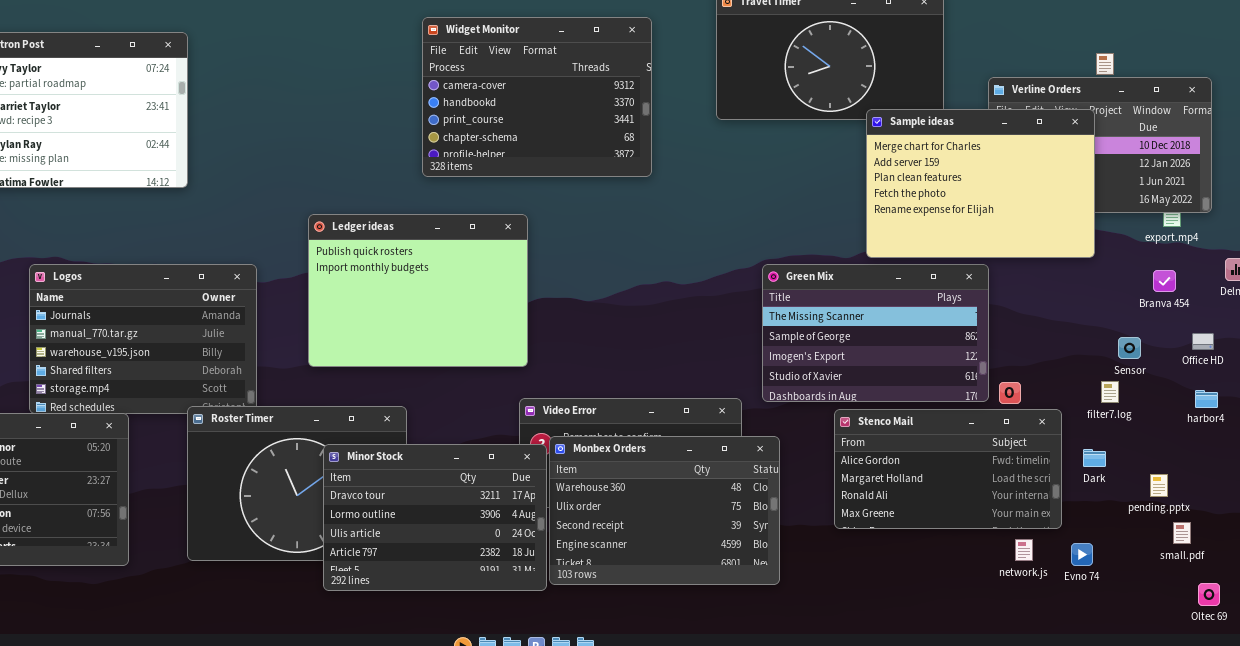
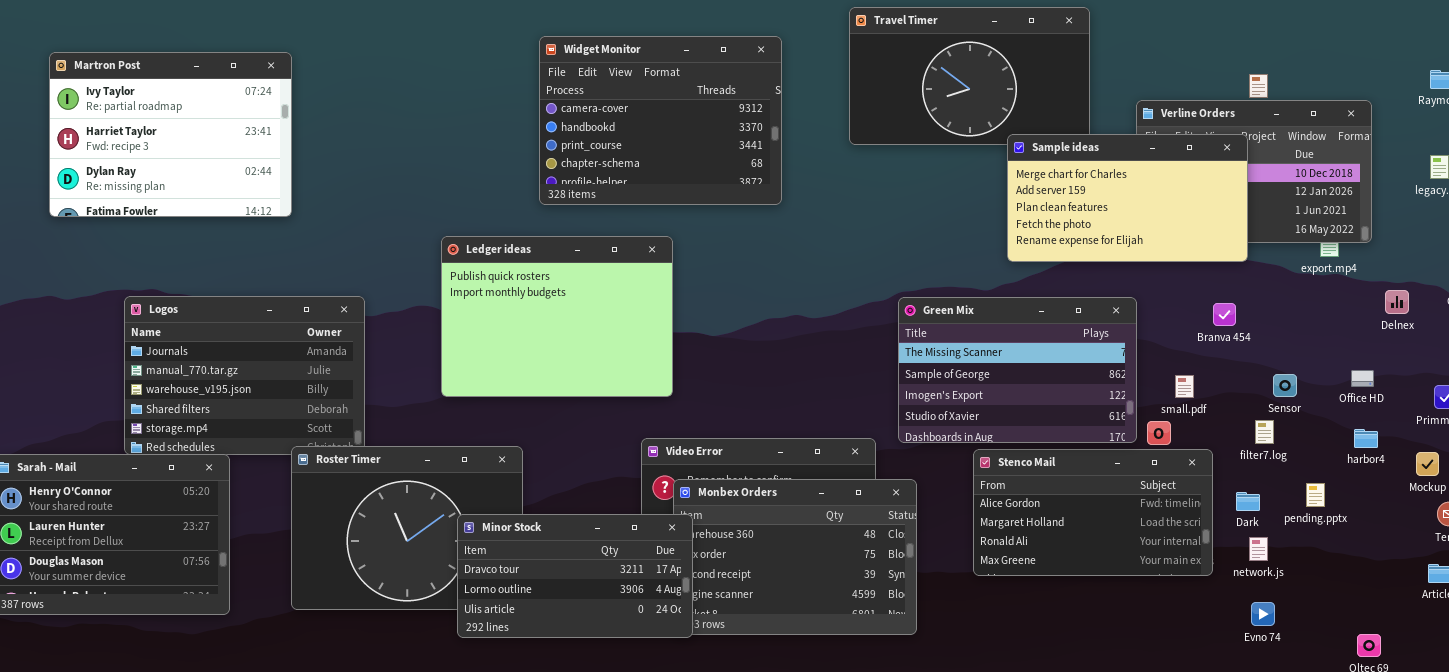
Sample ideas: [866,109,1095,258] -> [1007,134,1248,262], resized
Ledger ideas: [308,214,528,367] -> [441,236,673,397], moved
Branva 454: [1153,270,1176,292] -> [1213,303,1236,326], moved
Minor Stock: [323,444,547,591] -> [457,514,693,638], moved, resized
pending.pptx: [1150,474,1168,497] -> [1306,483,1325,507], moved
small.pdf: [1173,522,1191,544] -> [1175,375,1194,398], moved
network.js: [1015,539,1033,561] -> [1249,537,1268,561], moved
Evno 74: [1071,543,1093,566] -> [1251,602,1275,626], moved

